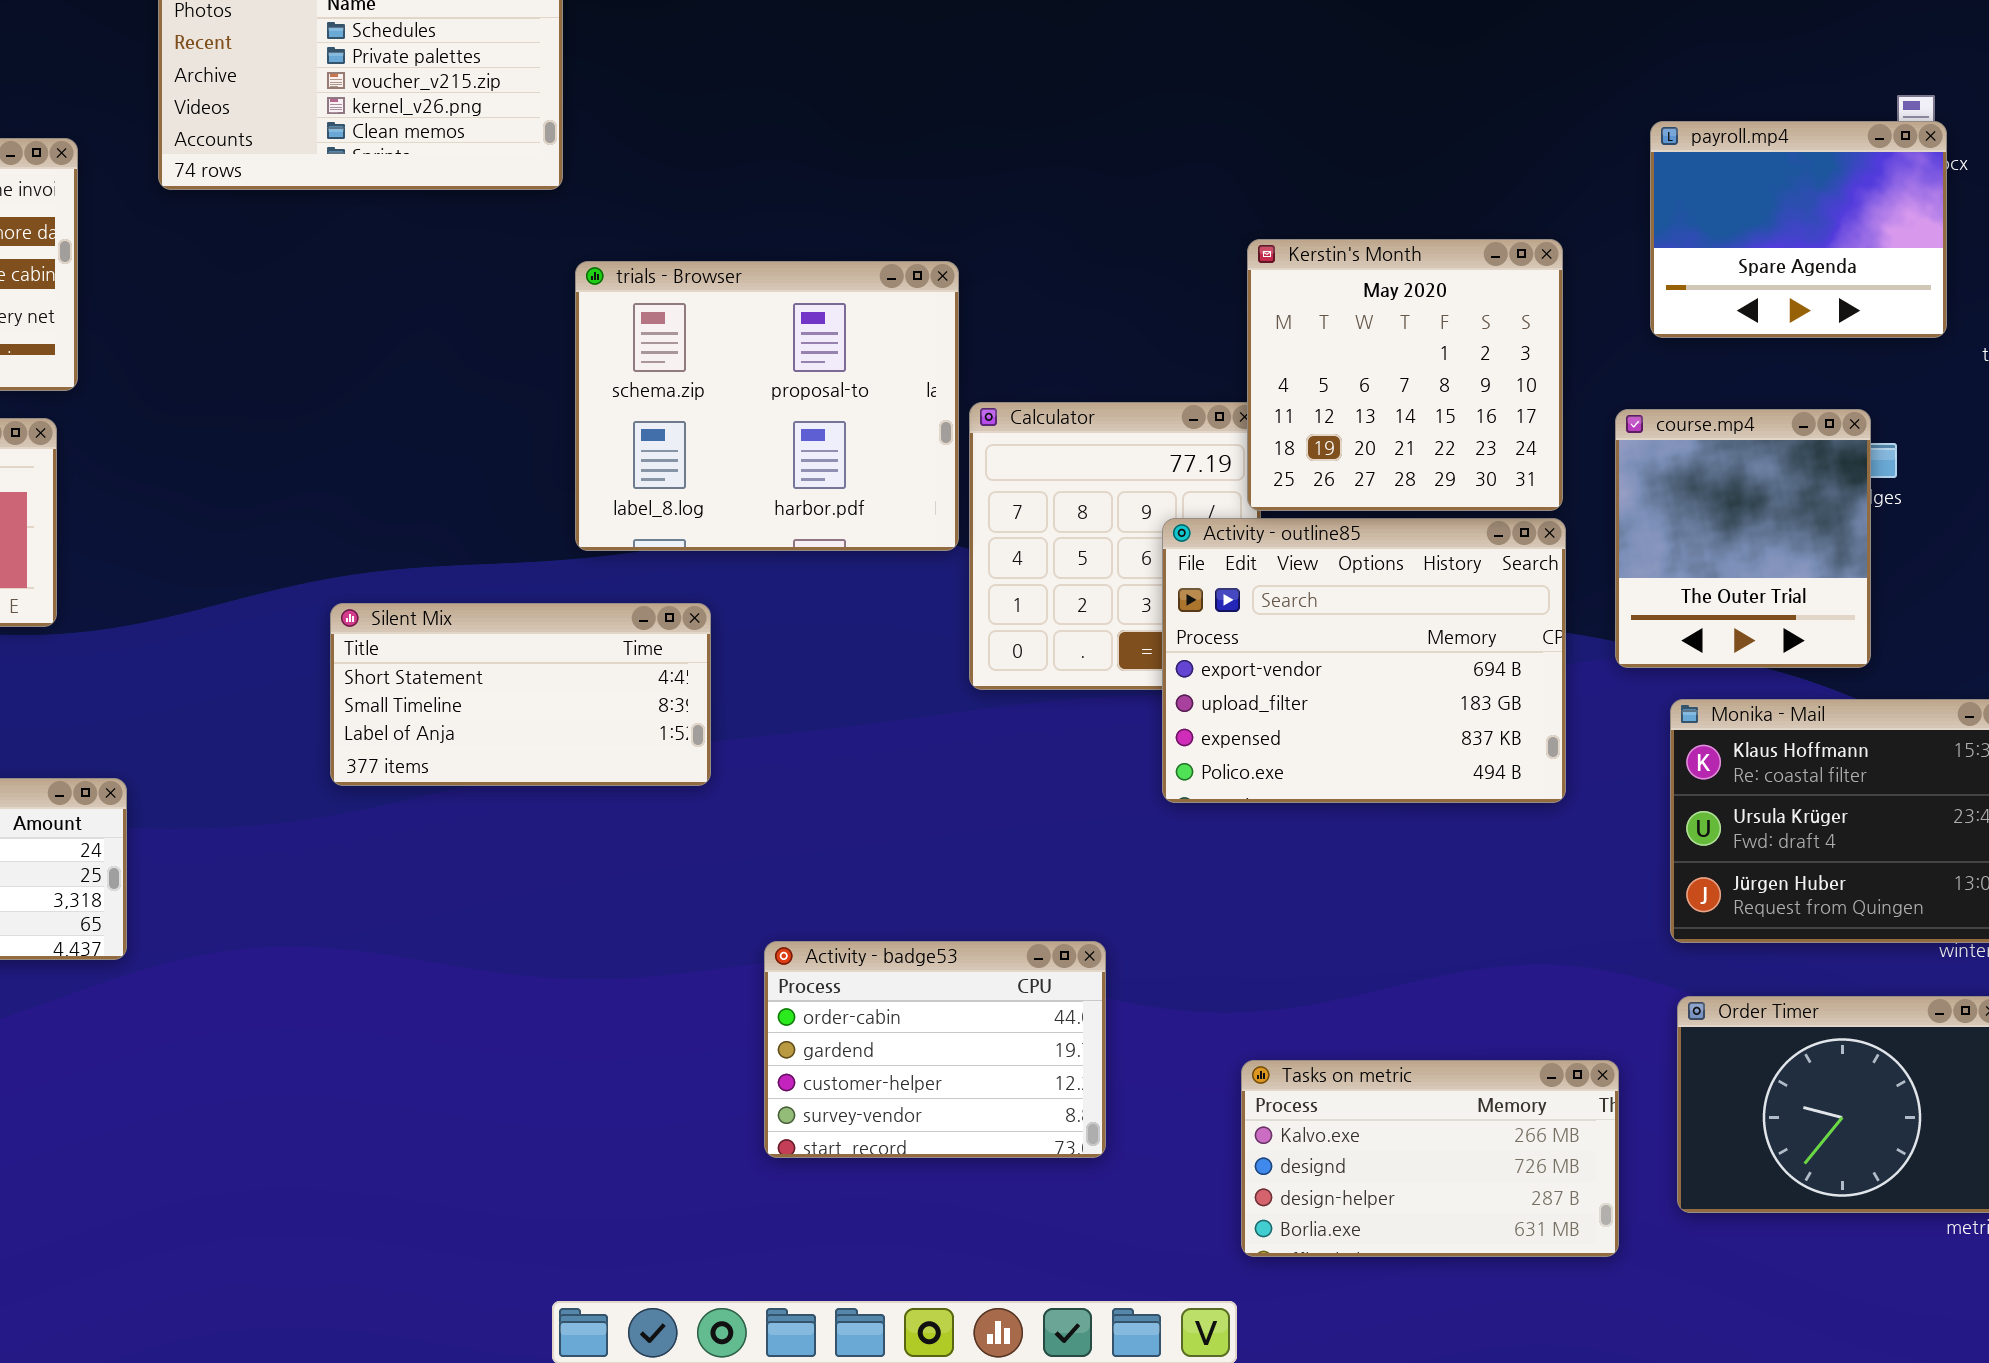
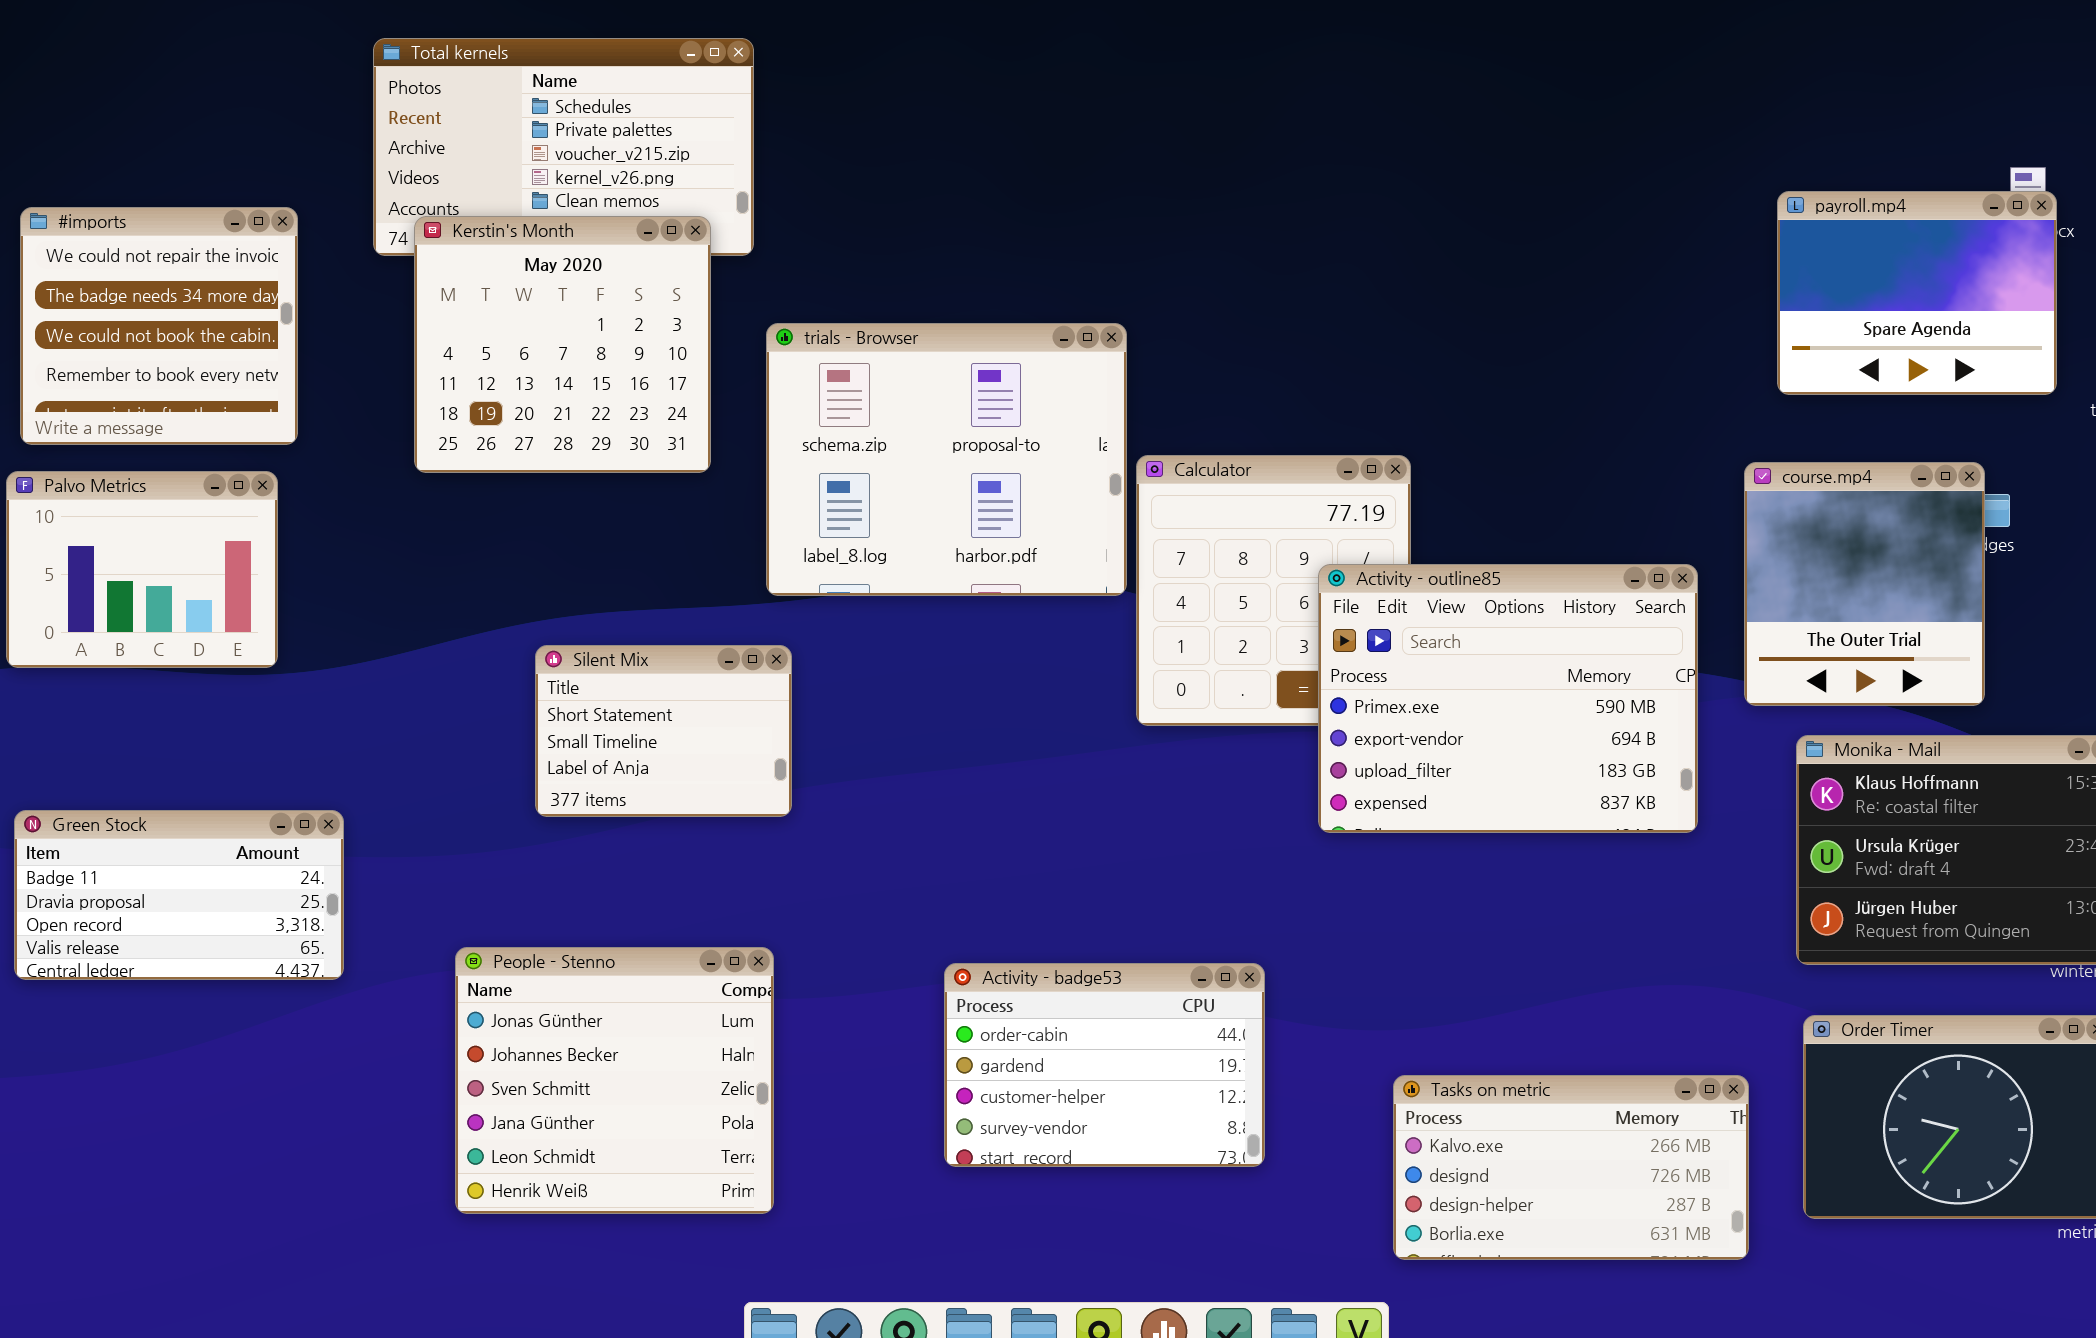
Kerstin's Month: [1247,239,1563,511] -> [414,216,711,473], moved
Activity - outline85: [1162,518,1566,803] -> [1318,564,1698,833], scrolled up 1 row
Silent Mix: [330,603,711,786] -> [535,645,792,817], resized
People - Stenno: none -> [455,947,774,1214], opened

